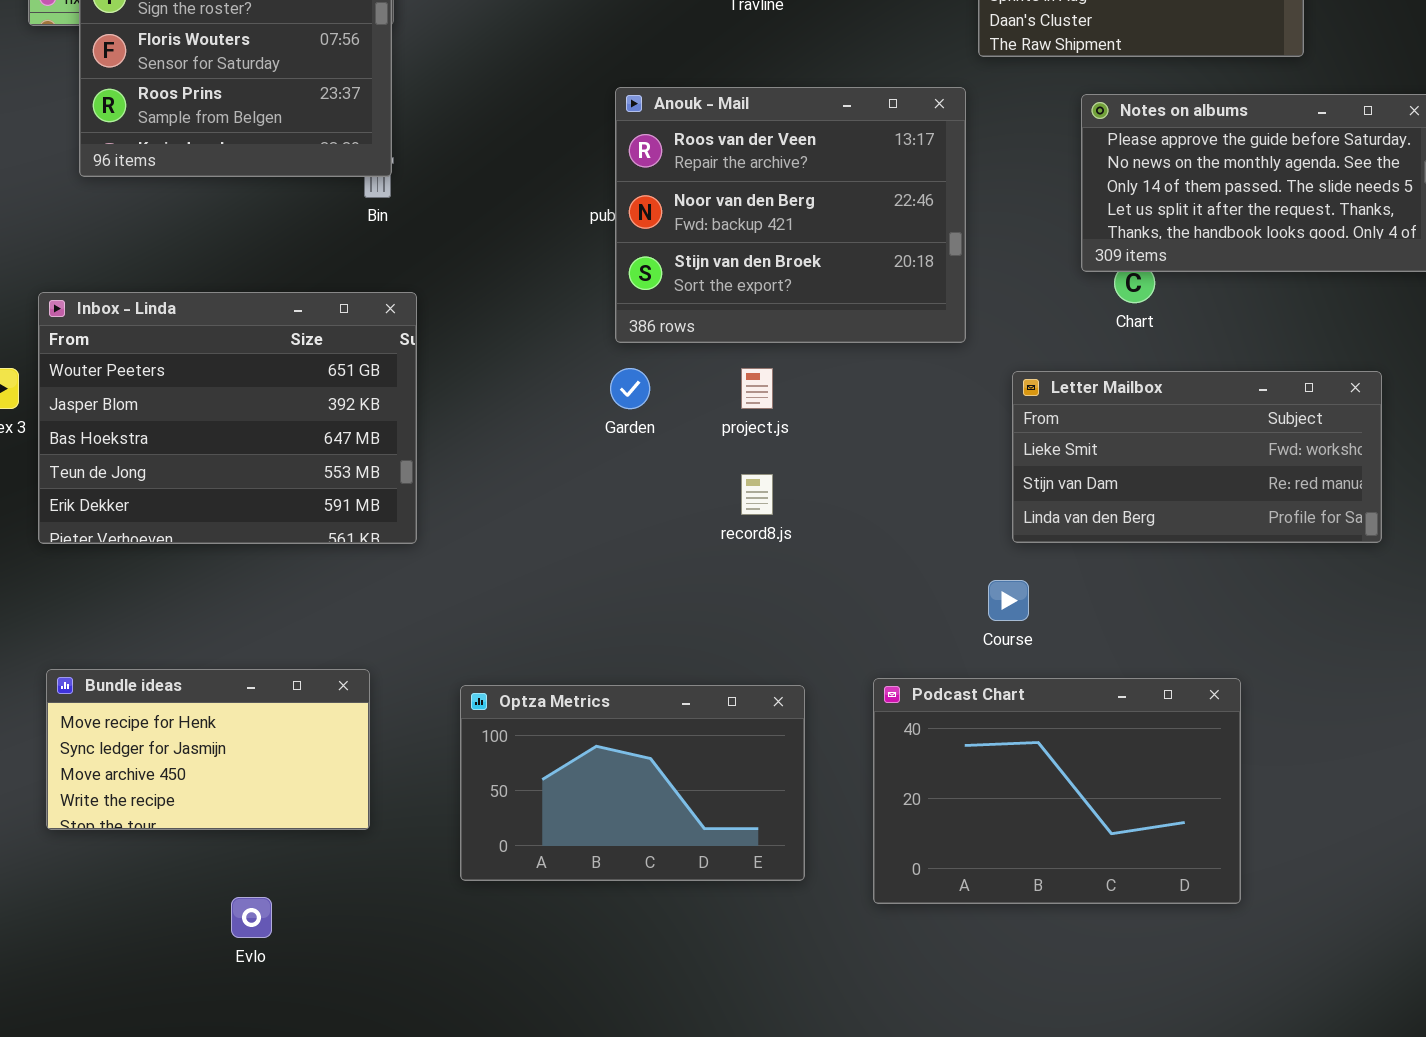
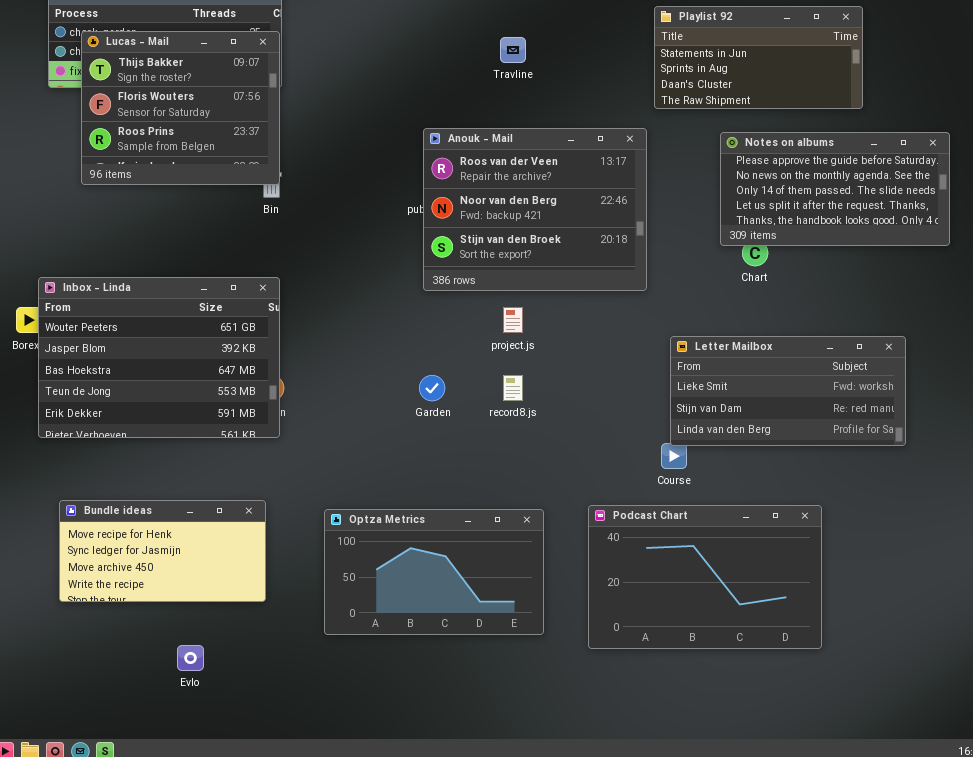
Inbox - Linda: [38,292,417,544] -> [38,277,280,438], moved
Garden: [610,368,650,409] -> [419,375,445,401], moved
Letter Mailbox: [1012,371,1382,543] -> [670,336,906,446], moved

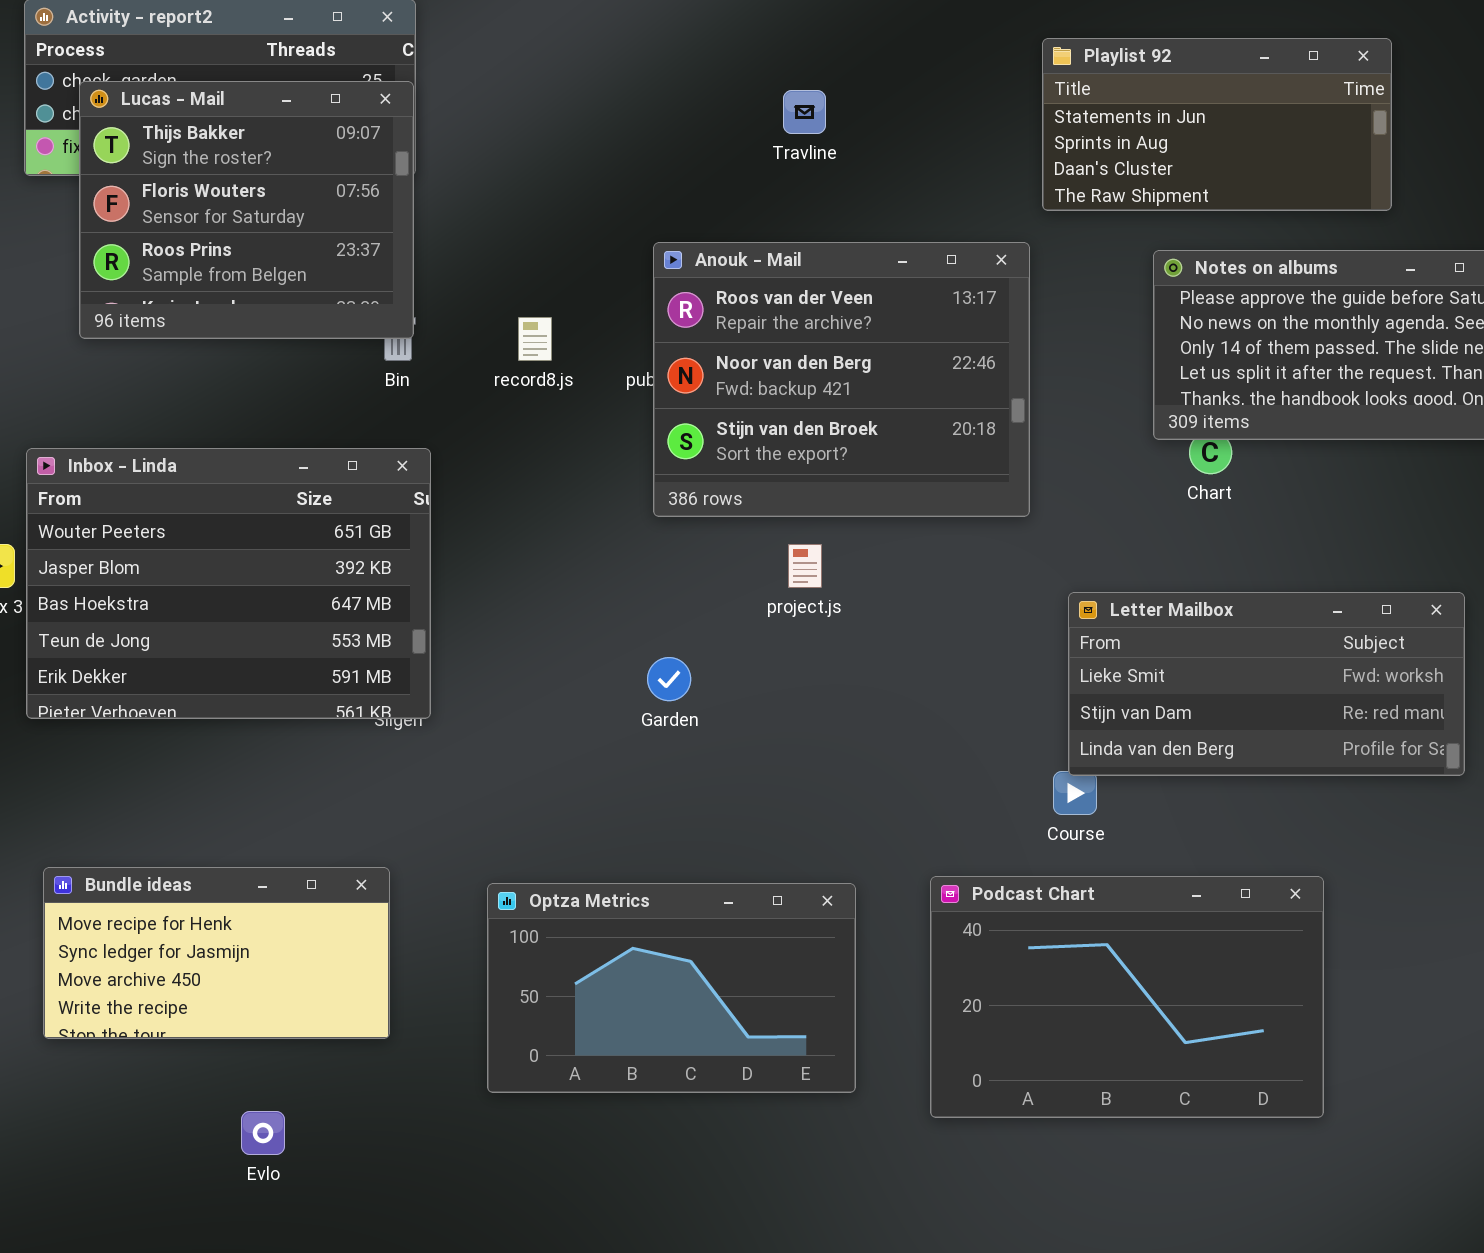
Inbox - Linda: [38,277,280,438] -> [26,448,431,719], moved
record8.js: [503,375,523,401] -> [518,317,552,361], moved

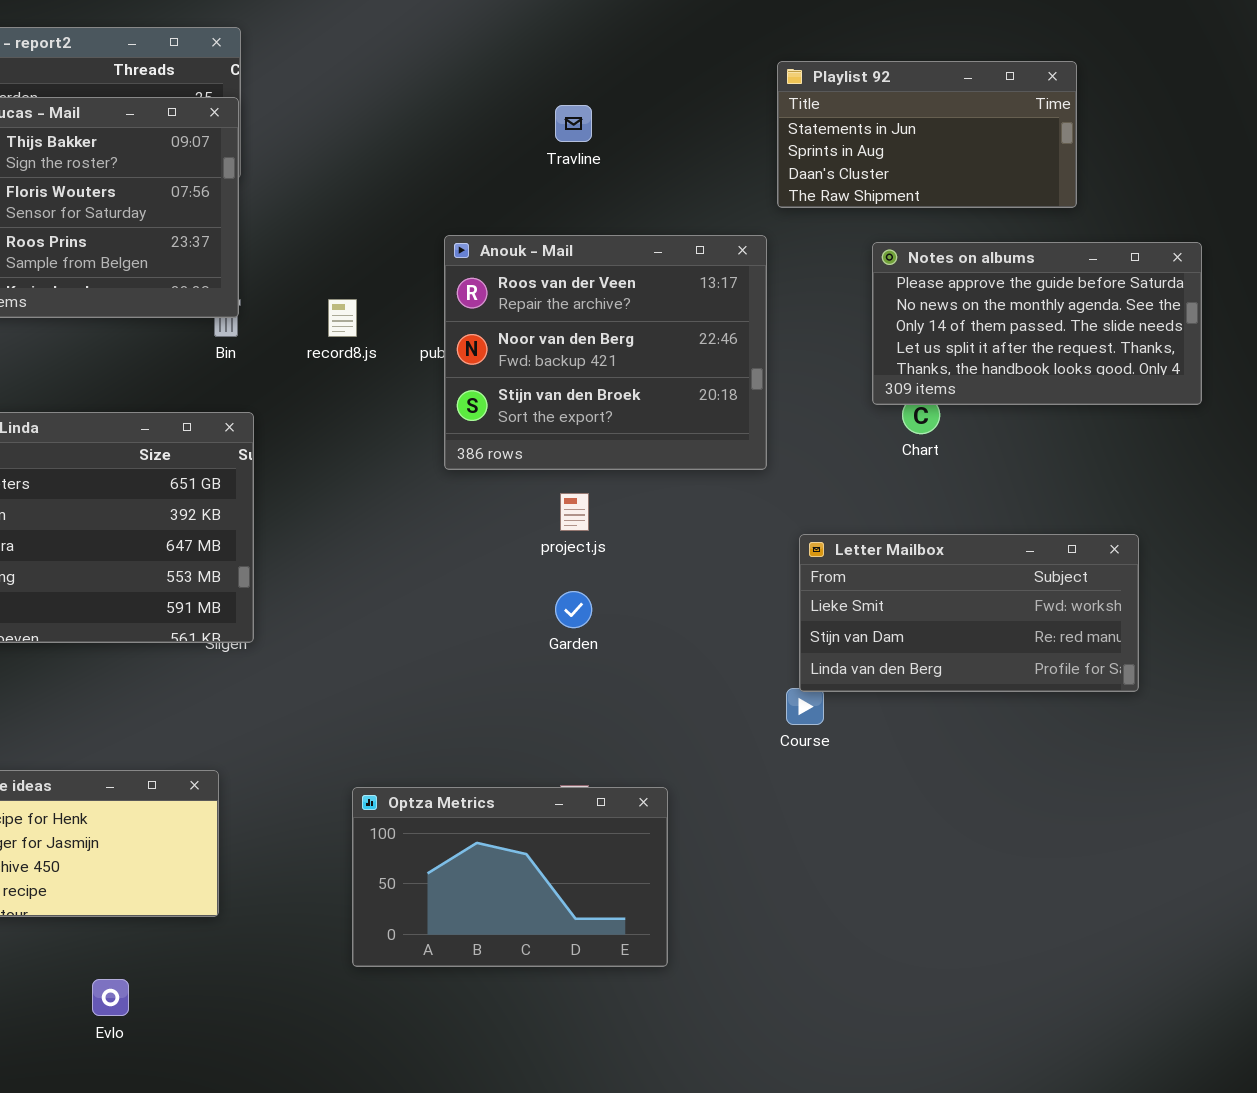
Garden: [647,657,691,701] -> [555,591,592,628], moved
Podcast Chart: [930,876,1324,1118] -> none, closed
Optza Metrics: [487,883,856,1093] -> [352,787,668,967], moved

